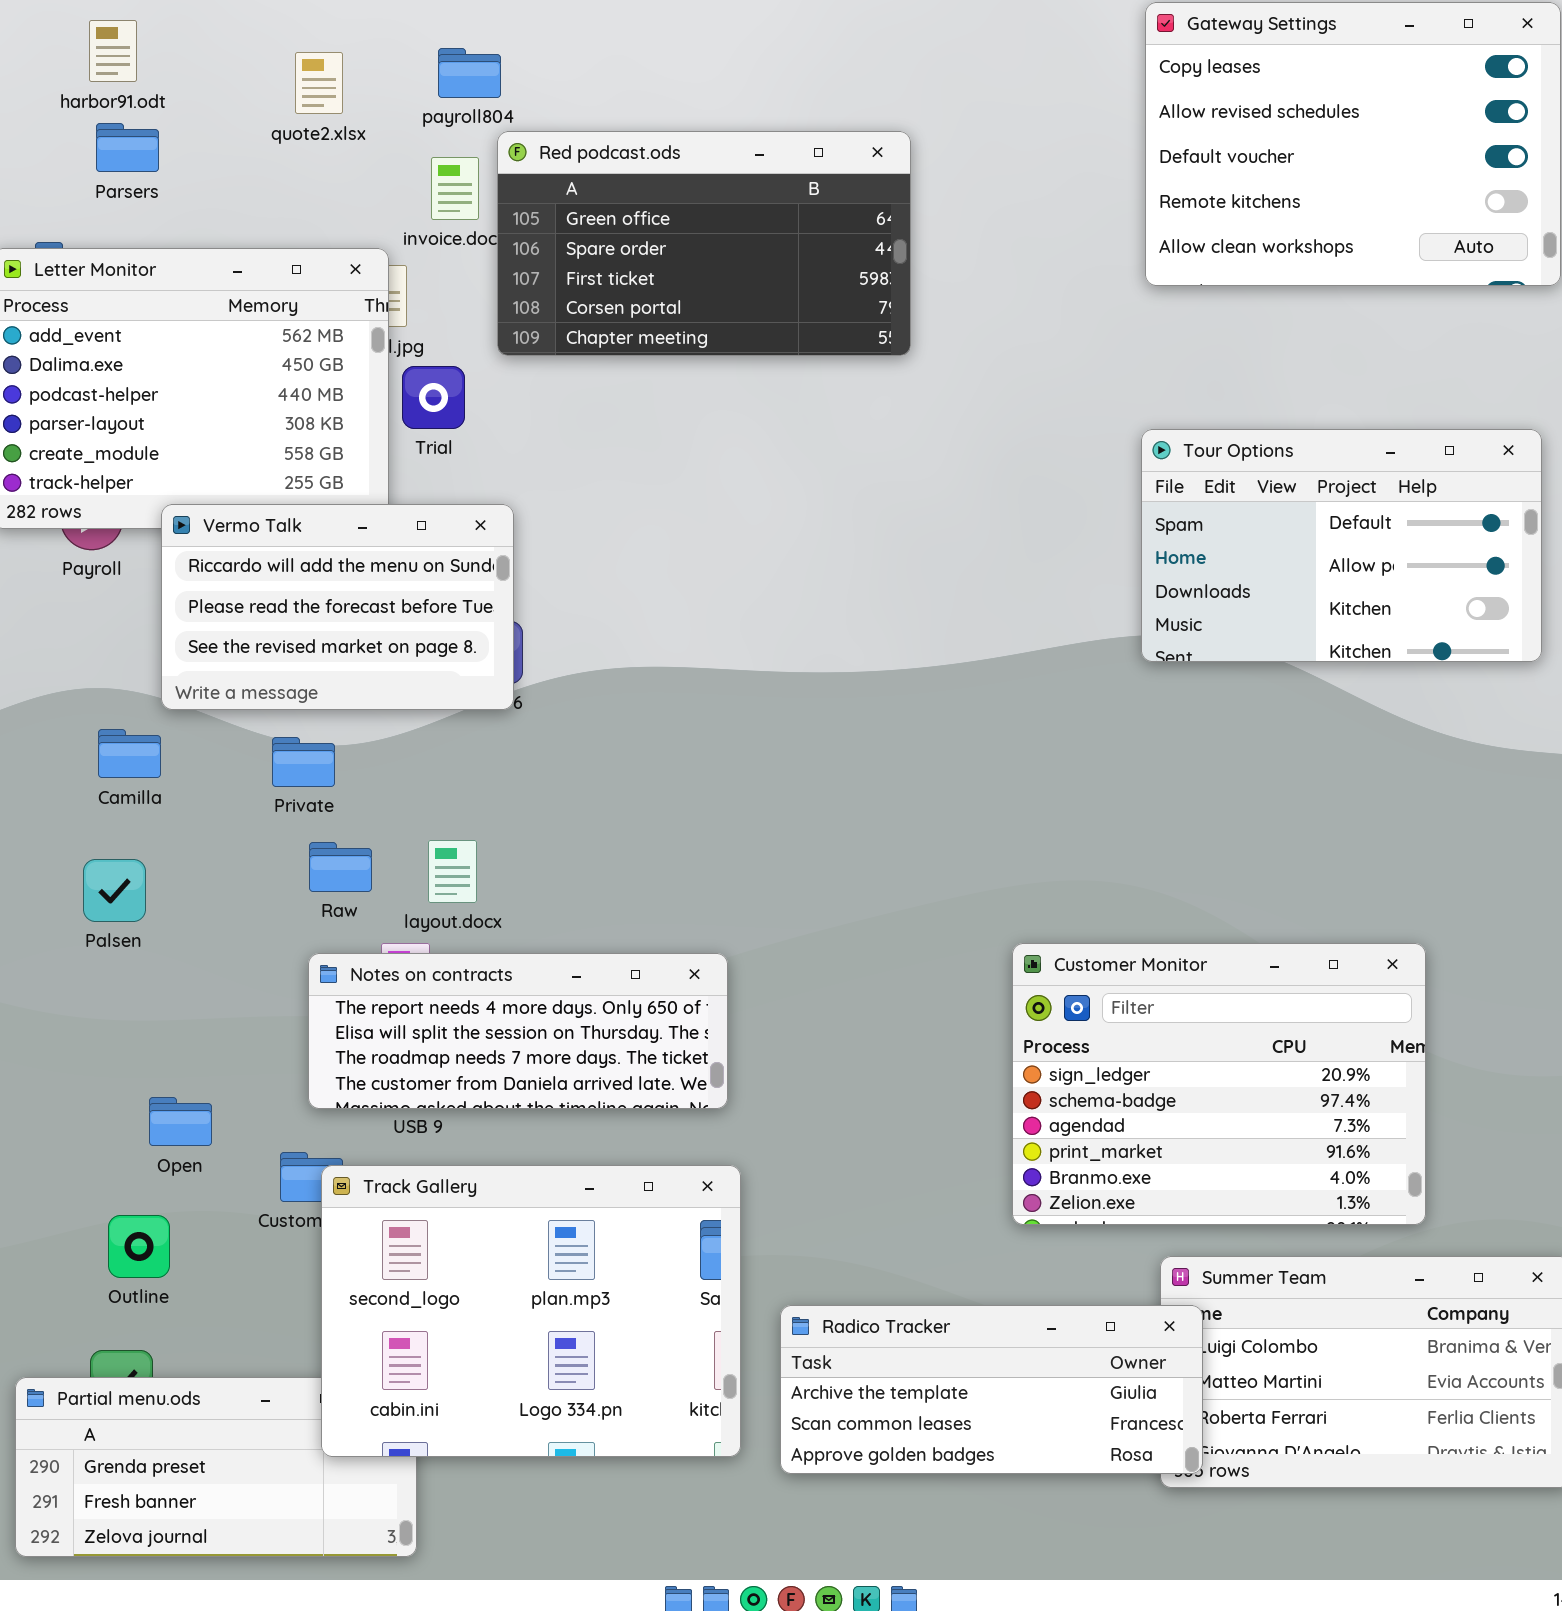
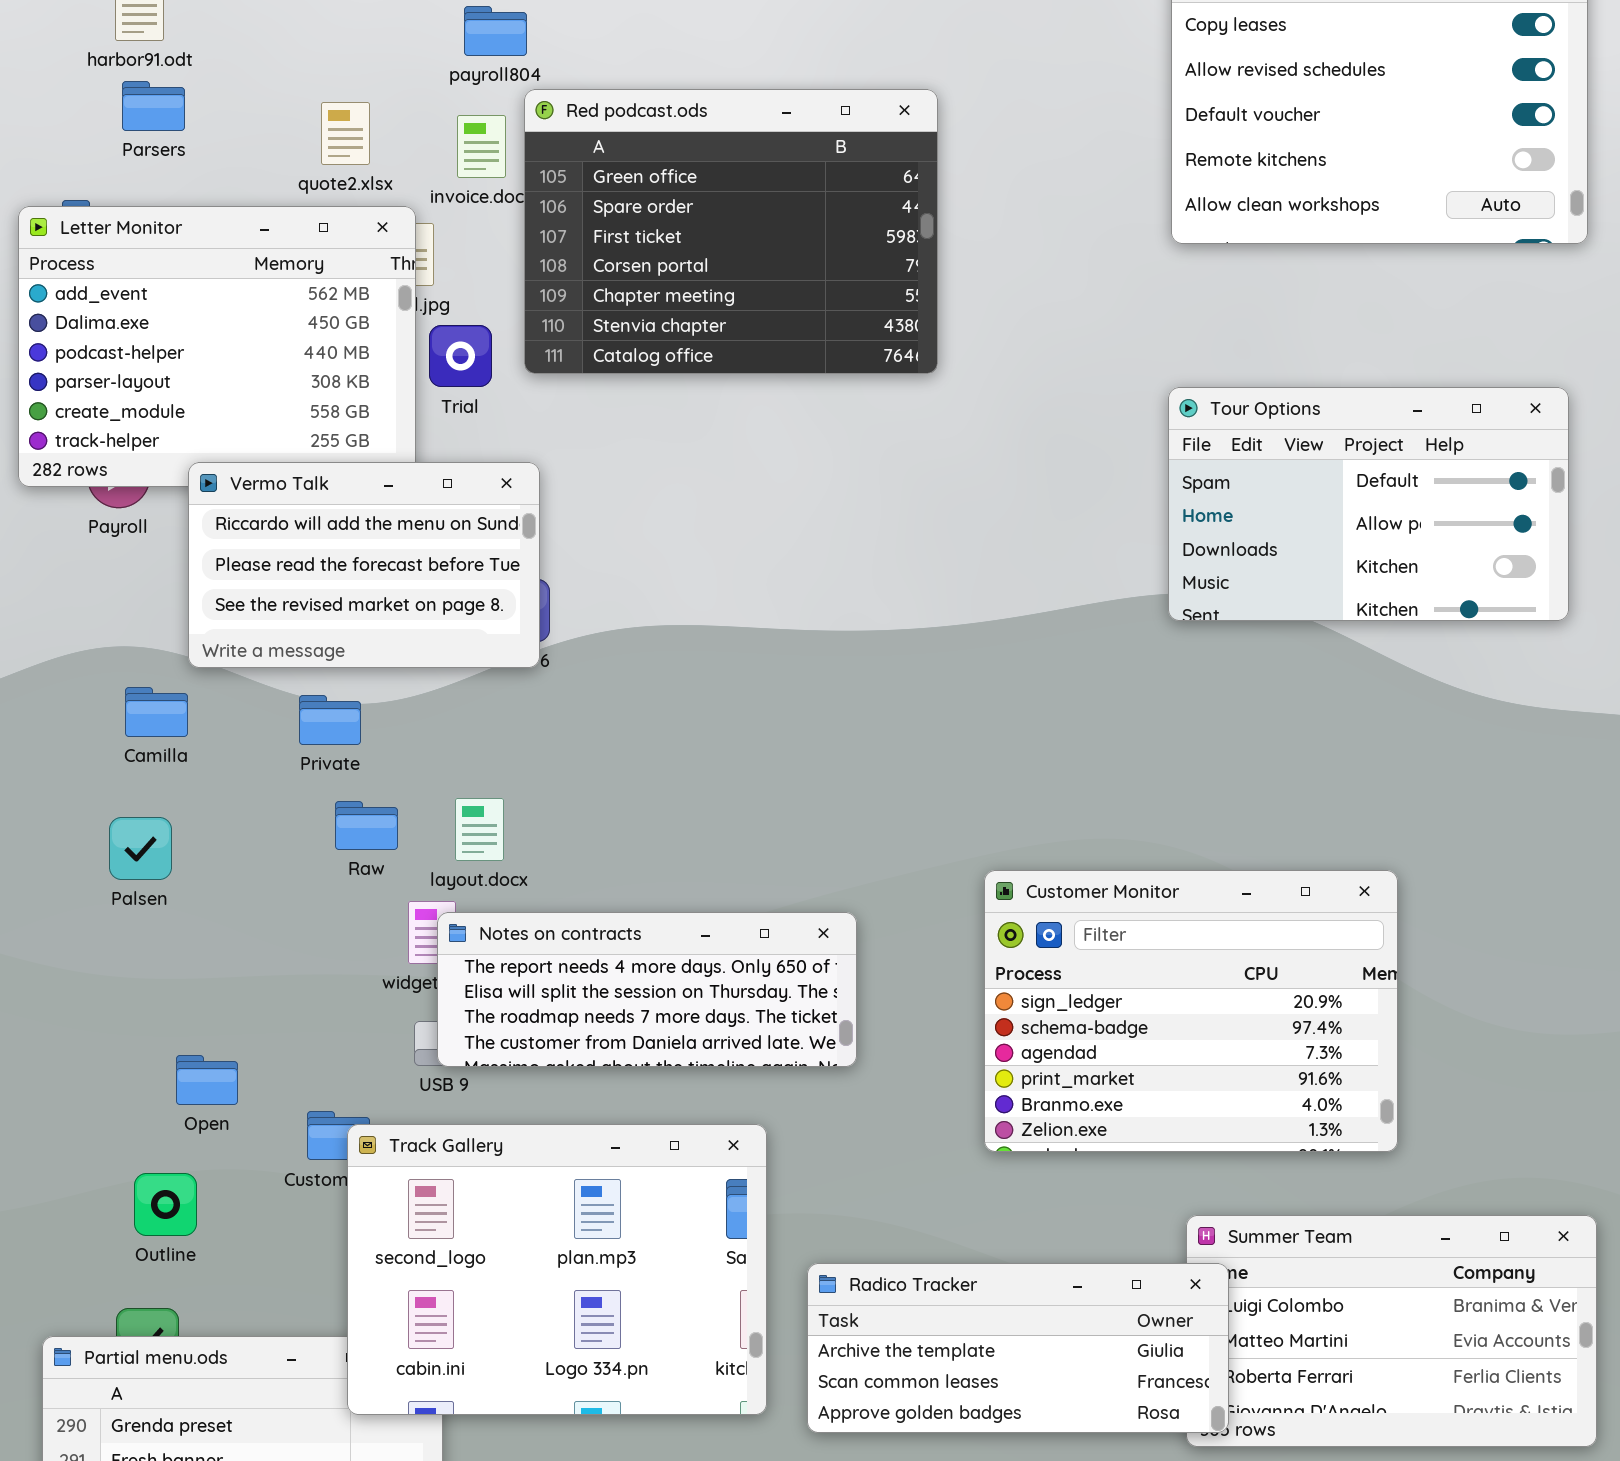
quote2.xlsx: [295,52,343,114] -> [321,102,370,165], moved
Red podcast.ods: [497,131,911,356] -> [524,89,938,374], resized
Customer Monitor: [1012,943,1426,1225] -> [984,870,1398,1152], moved
Notes on contracts: [308,953,728,1109] -> [437,912,857,1067], moved

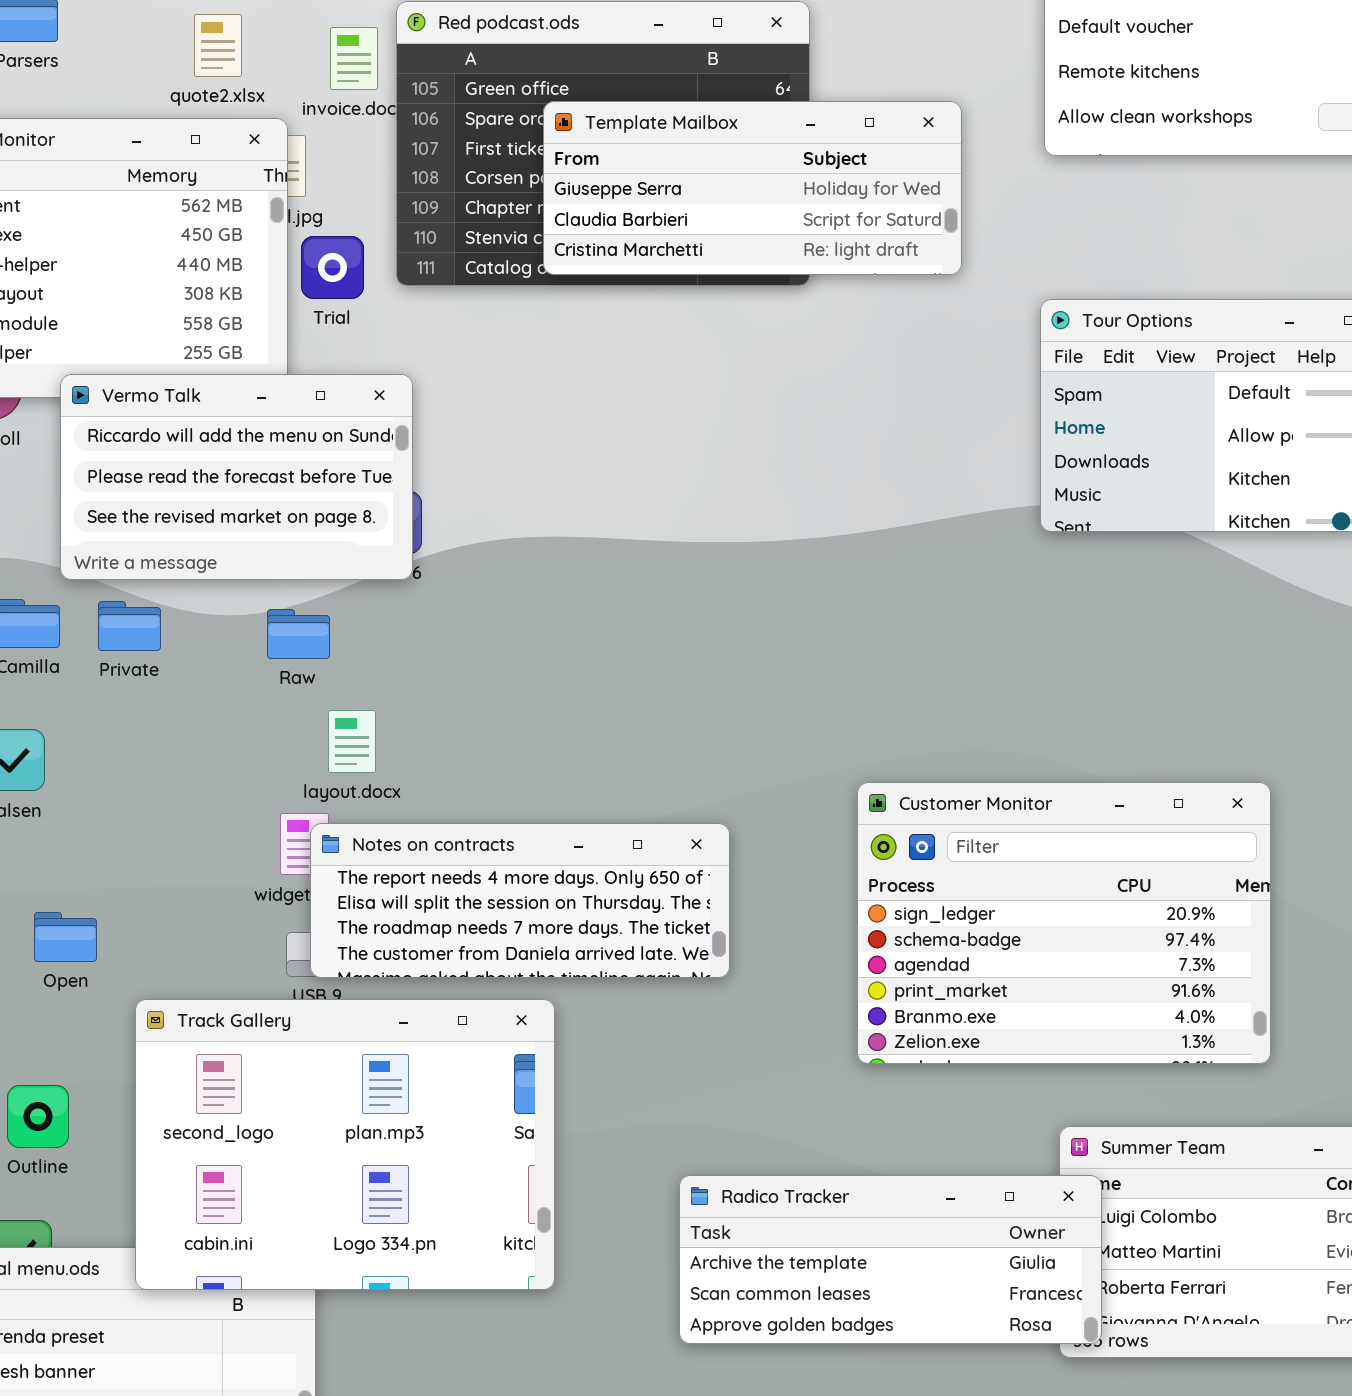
Template Mailbox: none -> [543,101,962,275], opened
Private: [299,695,361,745] -> [98,601,161,651], moved
Raw: [335,801,398,850] -> [267,609,330,659], moved
Open: [176,1055,238,1105] -> [34,912,97,962], moved
Track Gallery: [347,1124,767,1415] -> [135,999,555,1290], moved

